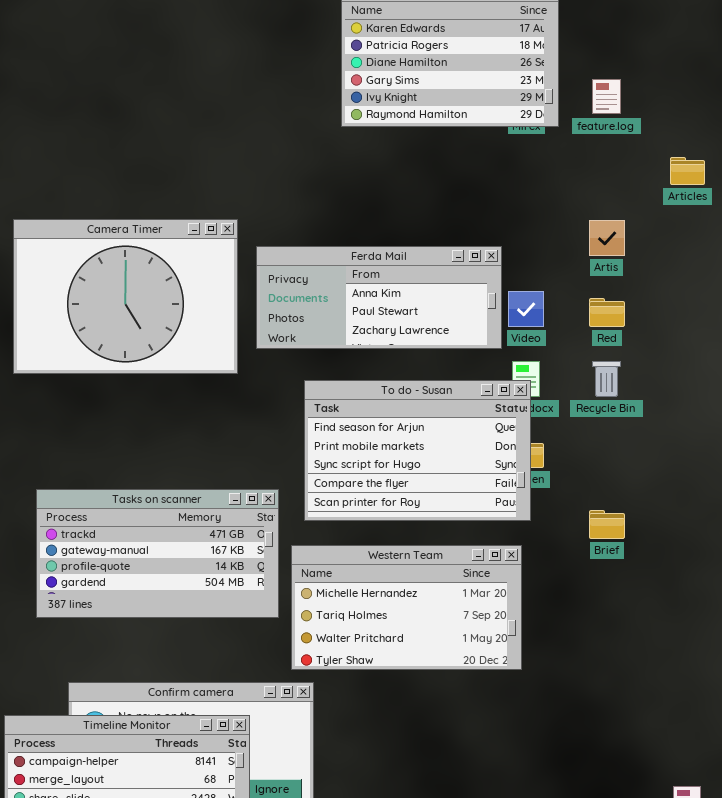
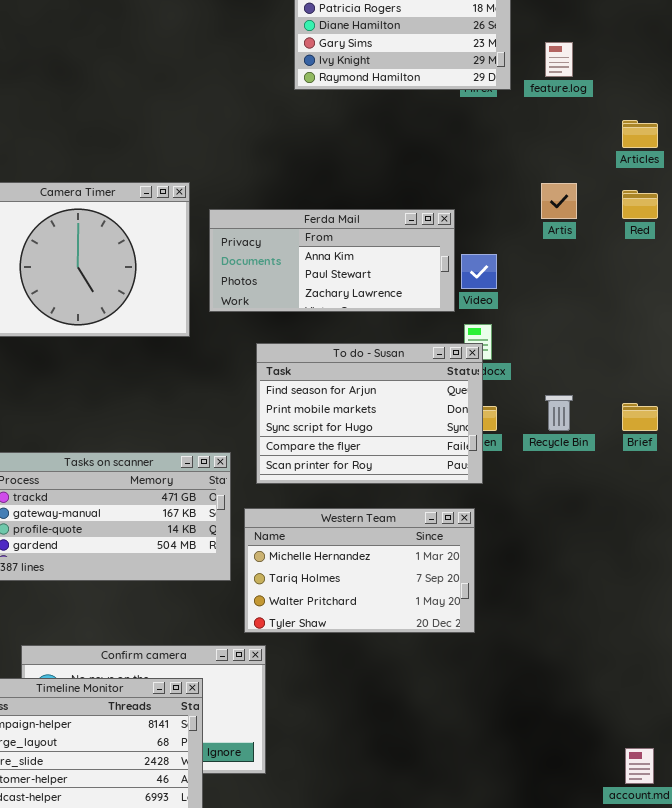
Red: [589,298,625,327] -> [622,190,658,219], moved
Recycle Bin: [592,361,621,397] -> [545,395,573,431], moved
Brief: [589,510,625,539] -> [622,403,658,431], moved

